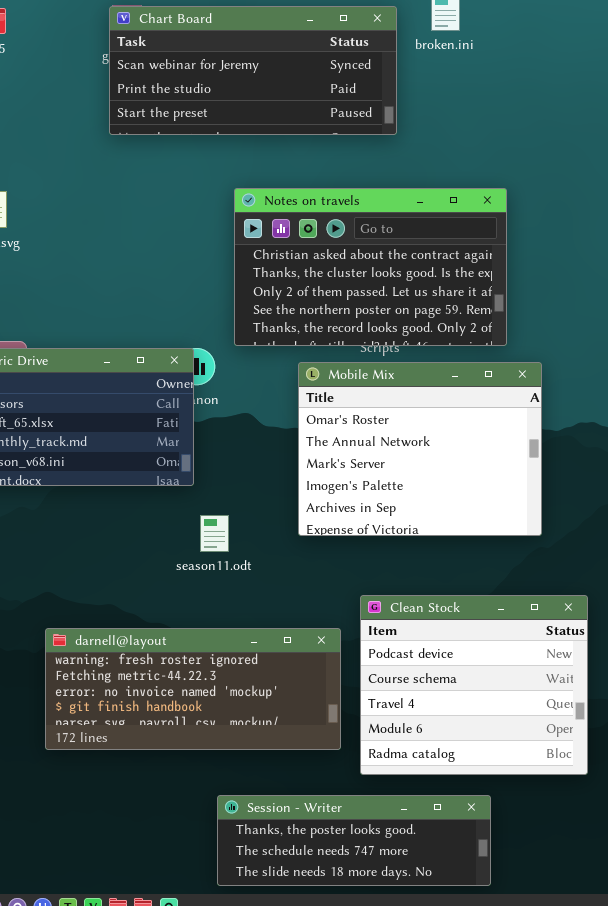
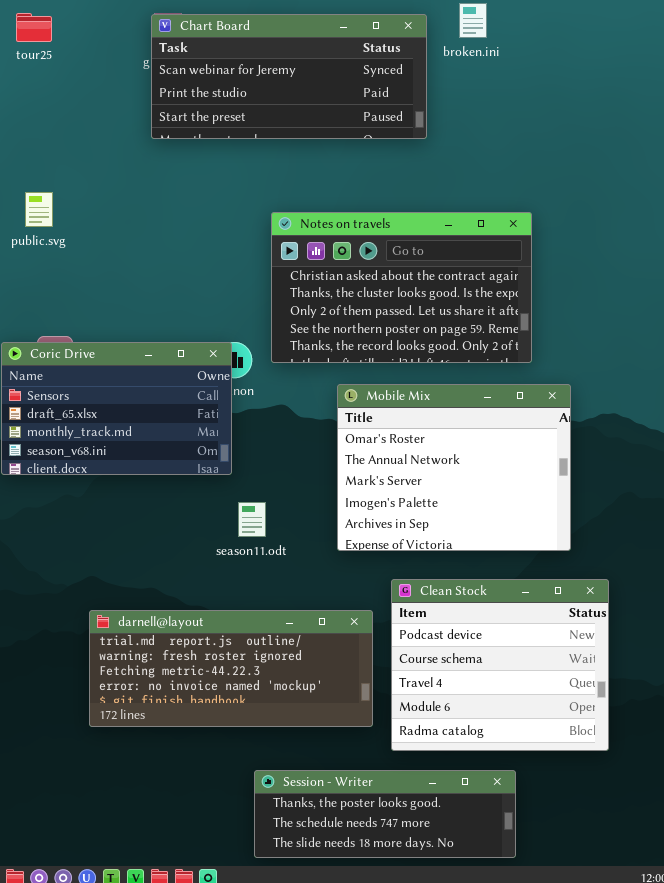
Notes on travels: [234,188,507,346] -> [271,212,532,363], moved
Mobile Mix: [298,362,542,536] -> [337,384,571,551], moved
darnell@layout: [45,628,341,750] -> [89,610,373,727], scrolled up 1 row

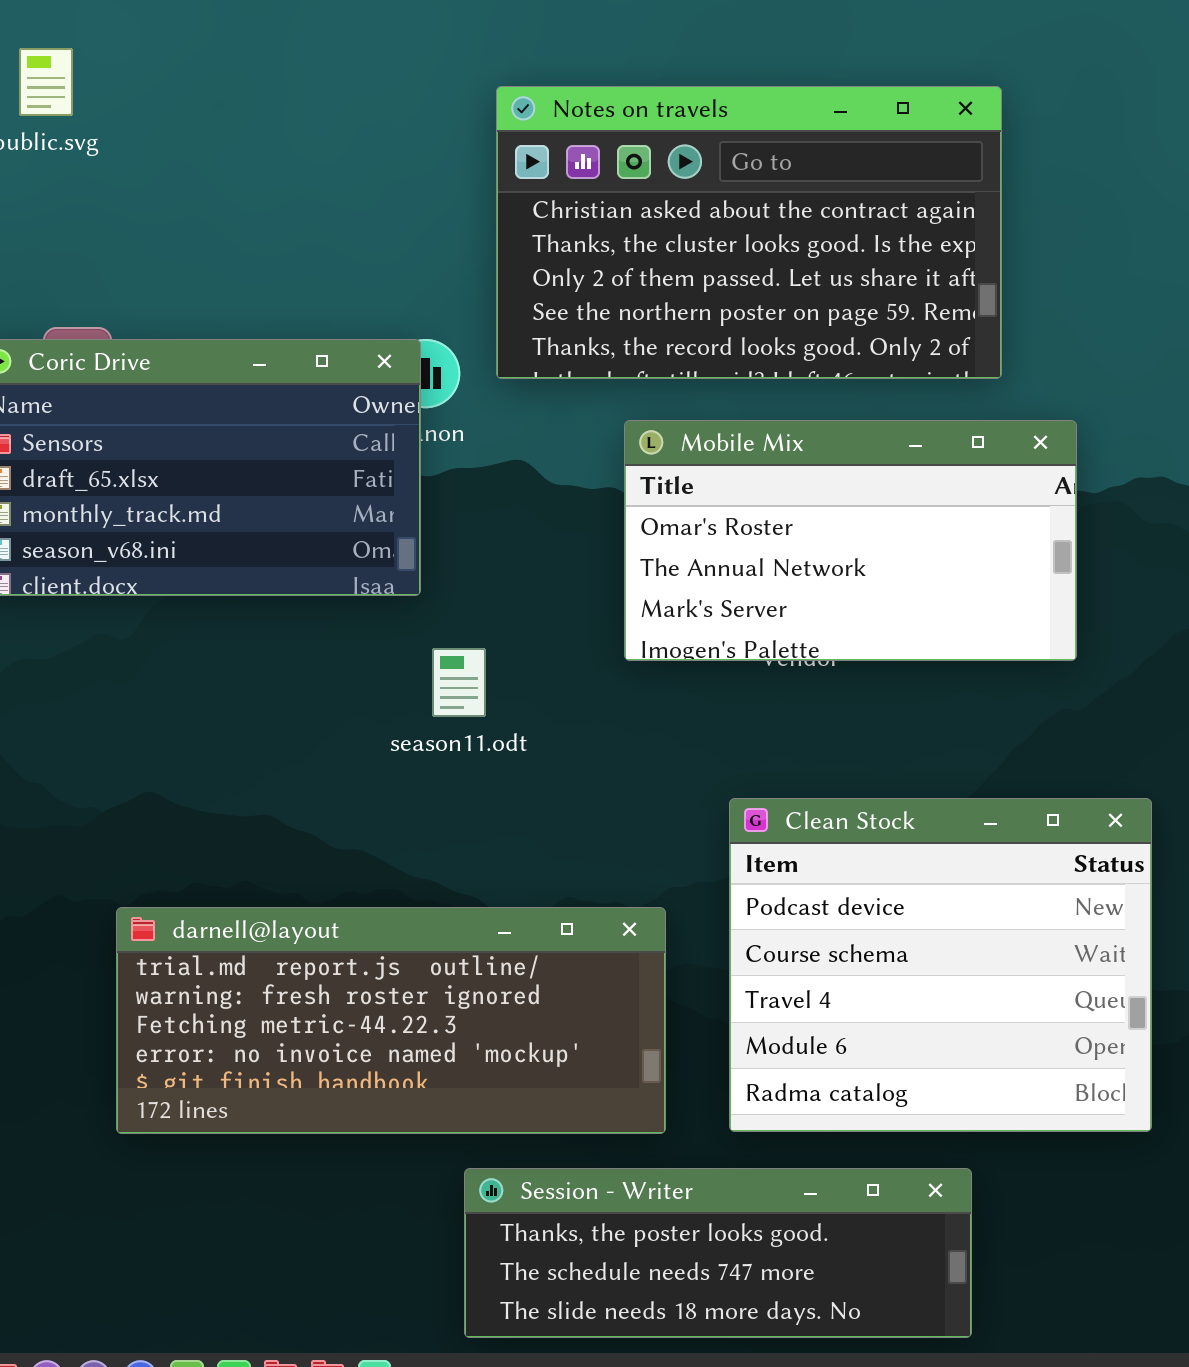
Mobile Mix: [337,384,571,551] -> [624,420,1077,661], resized
darnell@layout: [89,610,373,727] -> [116,907,666,1134], moved

